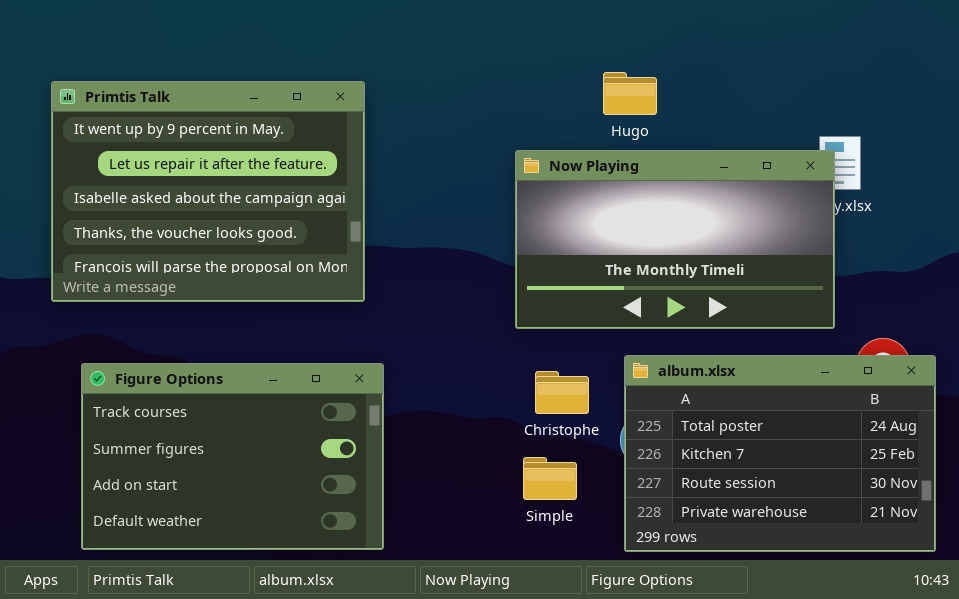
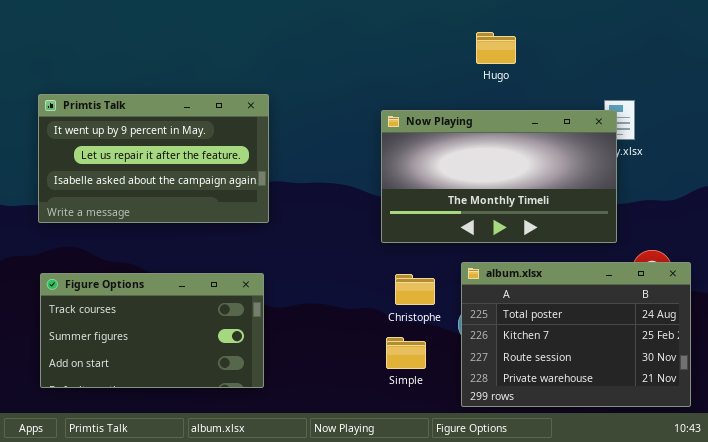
Hugo: [603,72,657,115] -> [476,32,516,64], moved
Primtis Talk: [51,81,365,302] -> [38,94,269,223], resized
Figure Options: [81,363,384,550] -> [40,273,264,388], moved, resized

